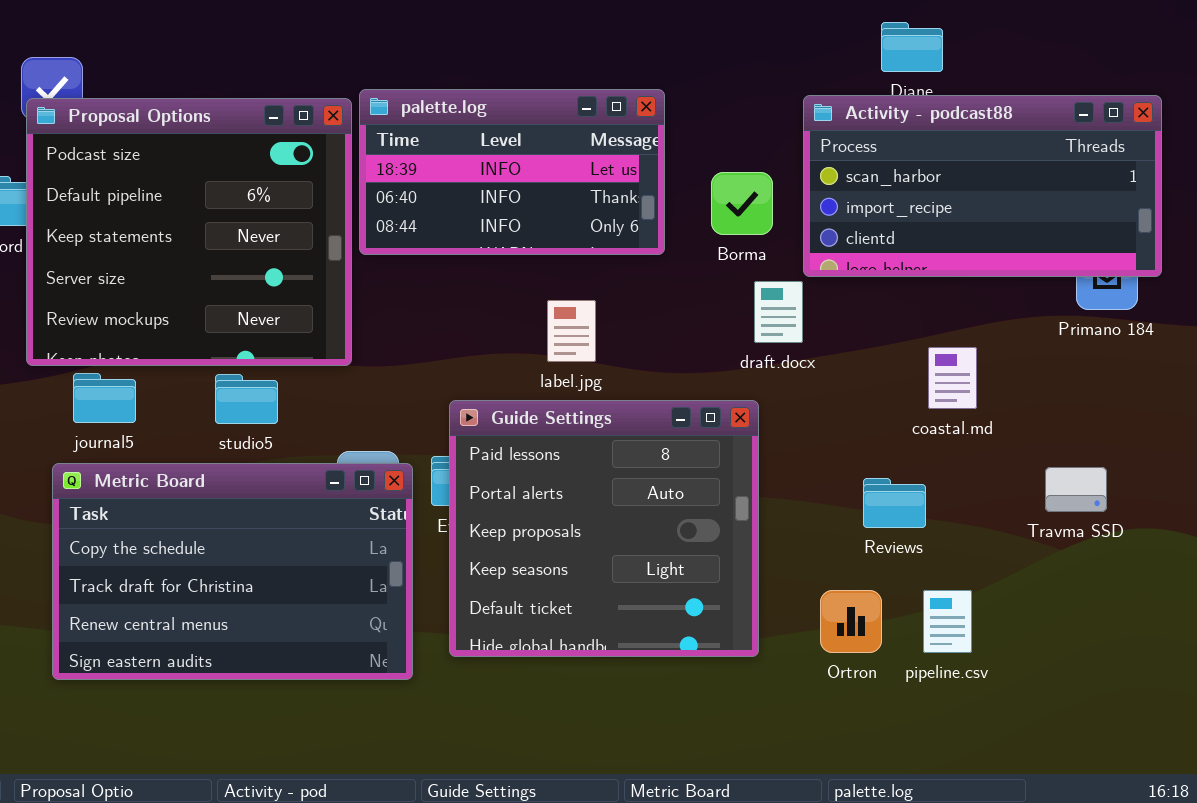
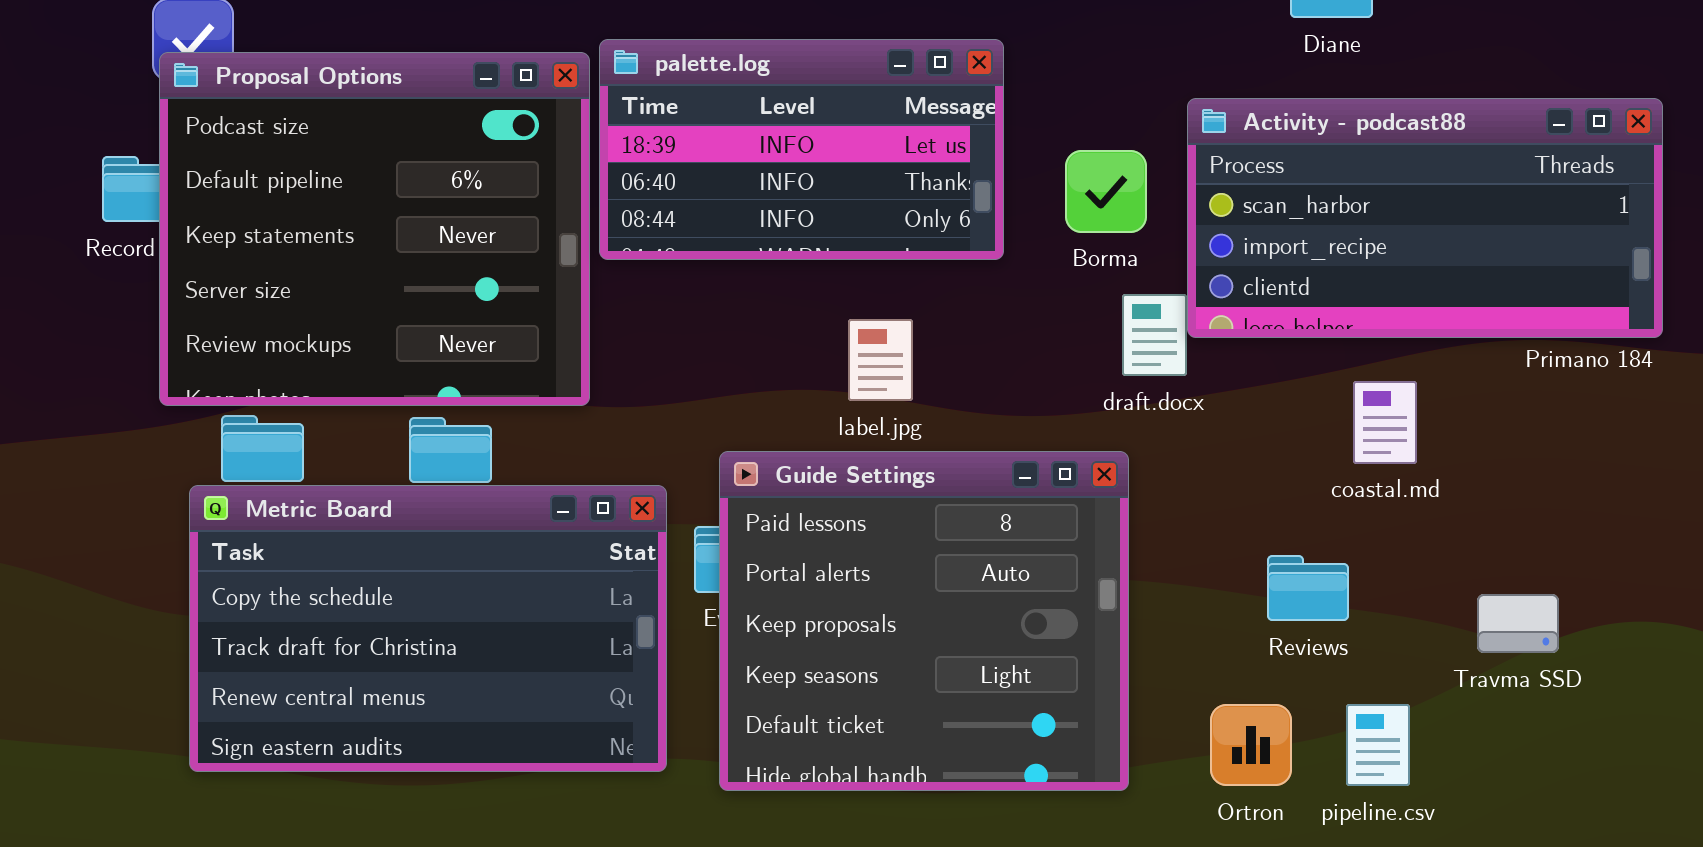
Activity - podcast88: [803,95,1162,277] -> [1187,98,1663,338], moved
Metric Board: [52,463,413,680] -> [189,485,667,772], moved
Travma SSD: [1045,467,1107,512] -> [1477,594,1559,653], moved

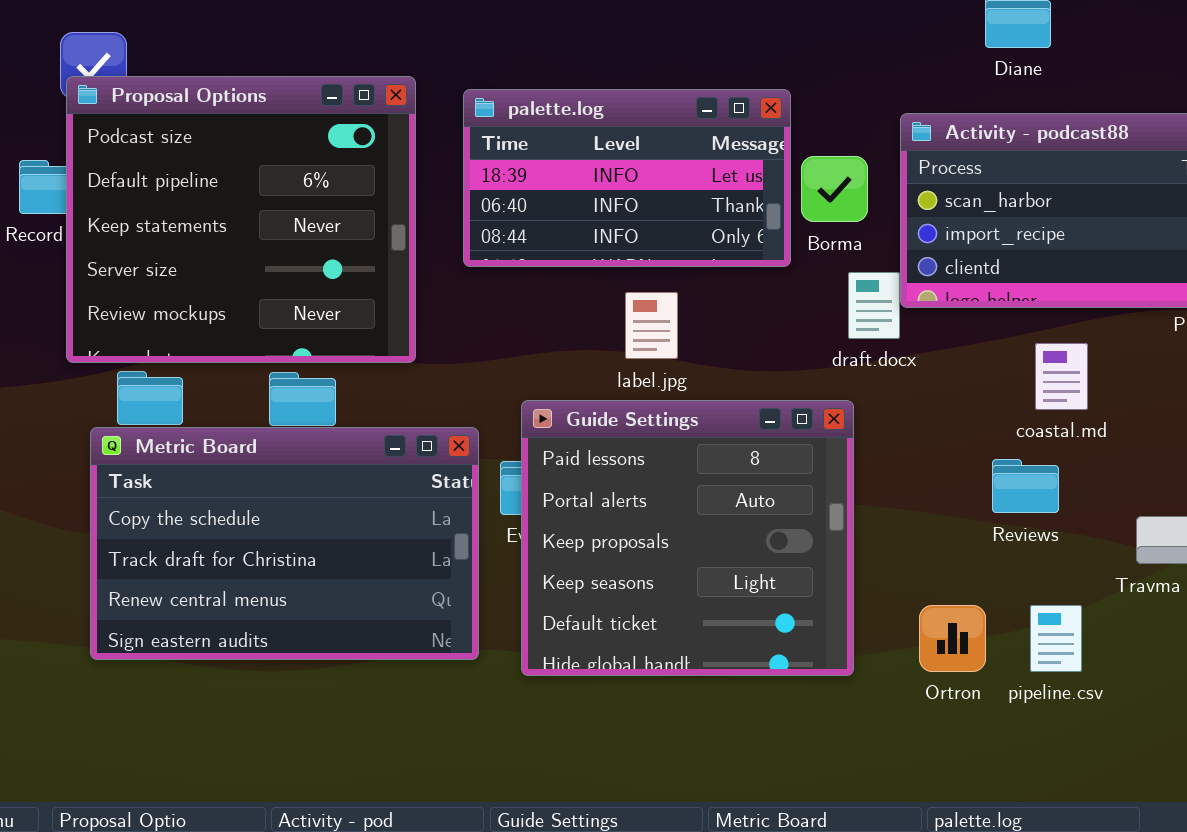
palette.log: [599,39,1004,260] -> [463,89,791,267], moved
Reviews: [1267,555,1349,621] -> [992,459,1059,513], moved

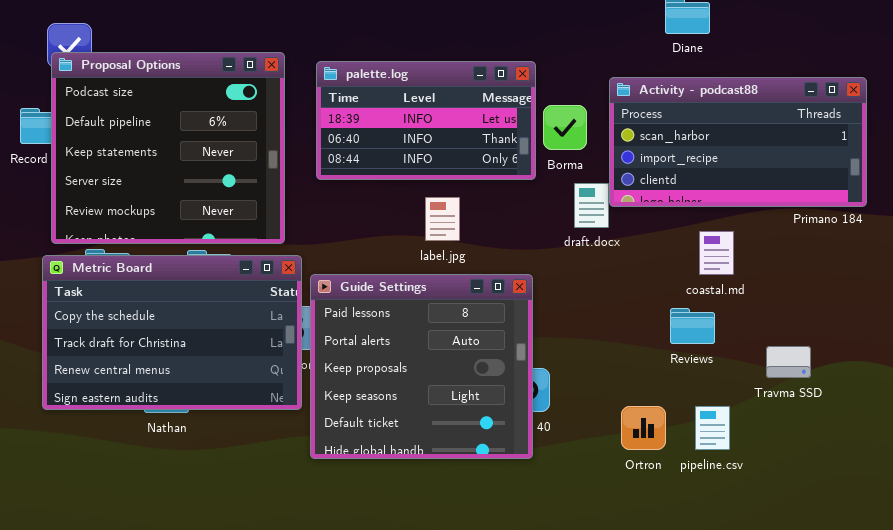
Guide Settings: [521,400,854,676] -> [310,274,533,459], moved
Metric Board: [90,427,479,660] -> [42,255,302,410], moved

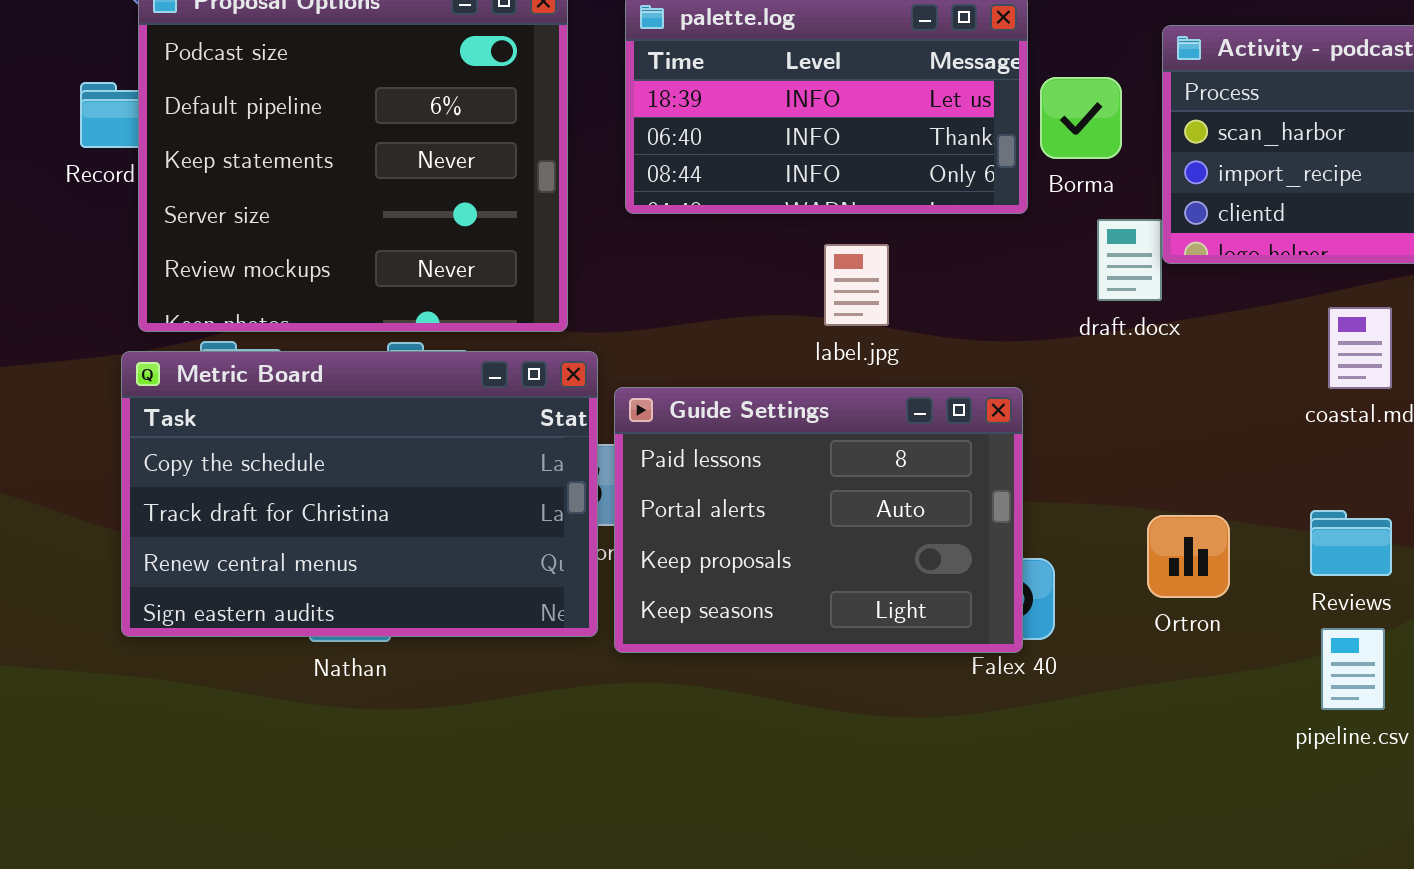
Guide Settings: [310,274,533,459] -> [614,387,1023,653], resized
Reviews: [670,308,715,344] -> [1310,510,1392,576], moved
Ortron: [621,406,666,450] -> [1147,515,1230,598], moved

